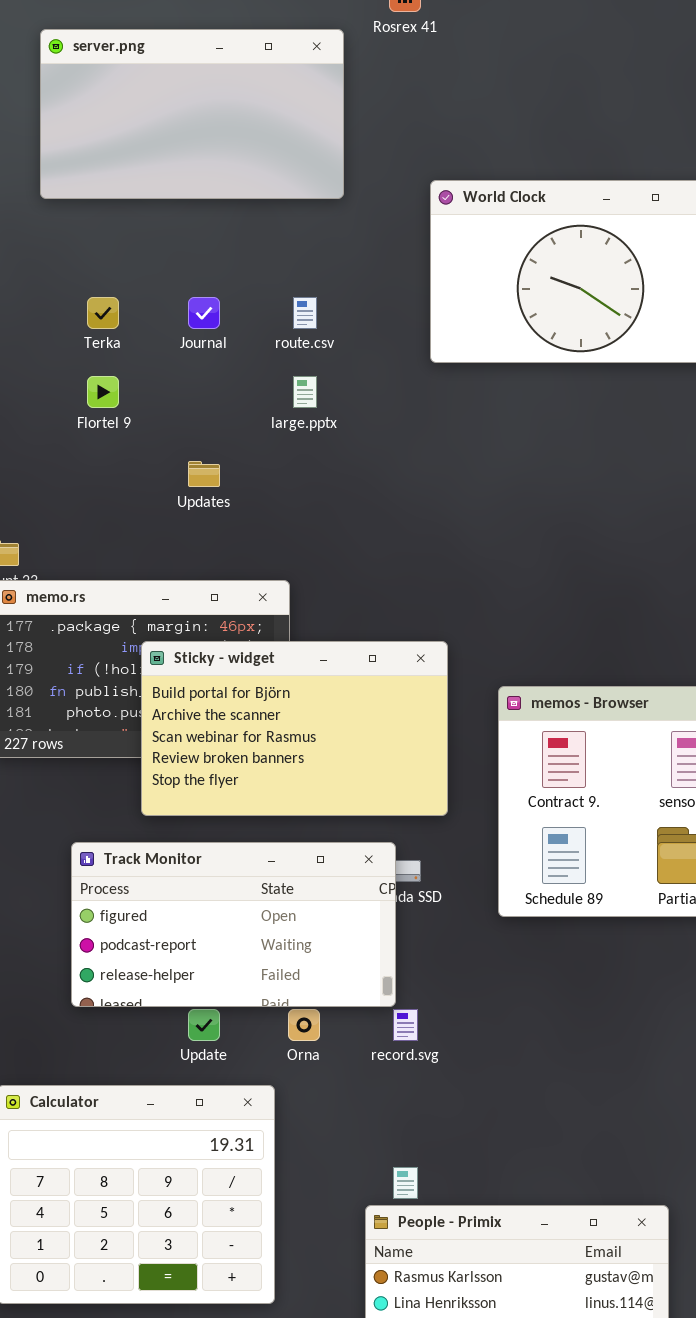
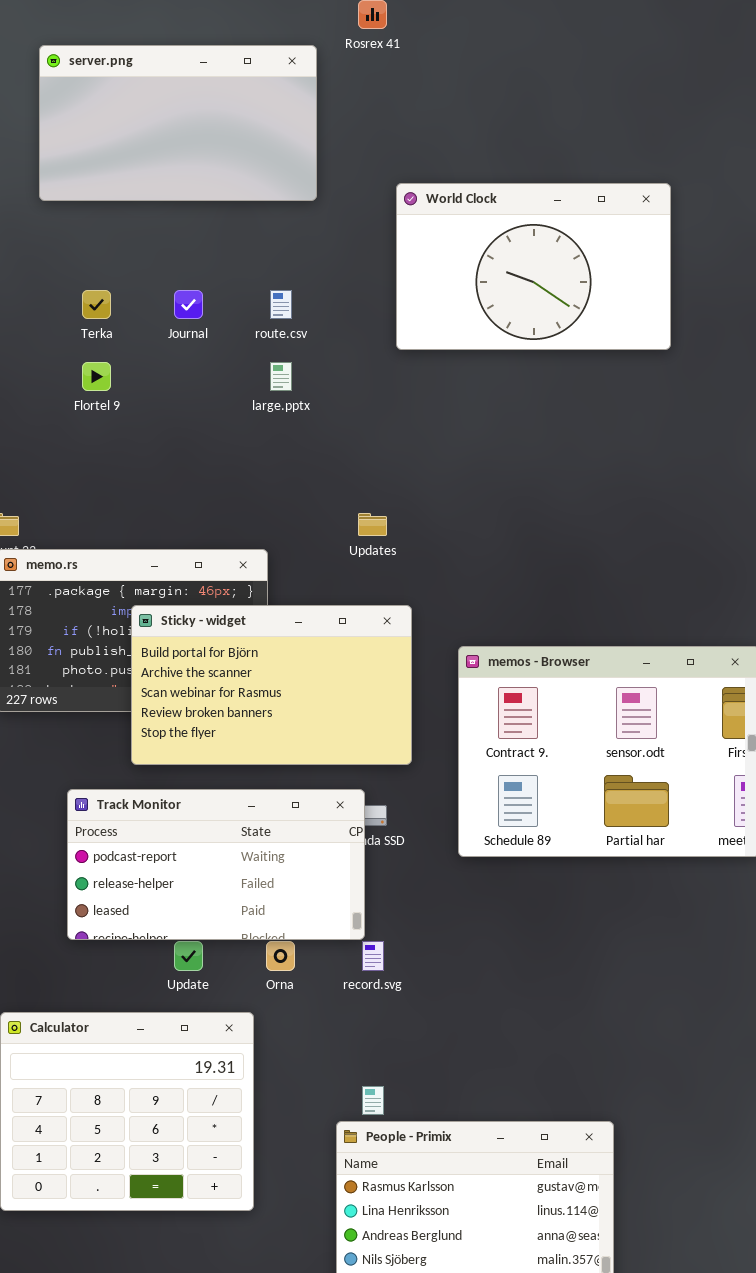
Updates: [188,461,220,487] -> [358,513,387,536], moved
Track Monitor: [71,842,396,1007] -> [67,789,365,940], scrolled down 1 row

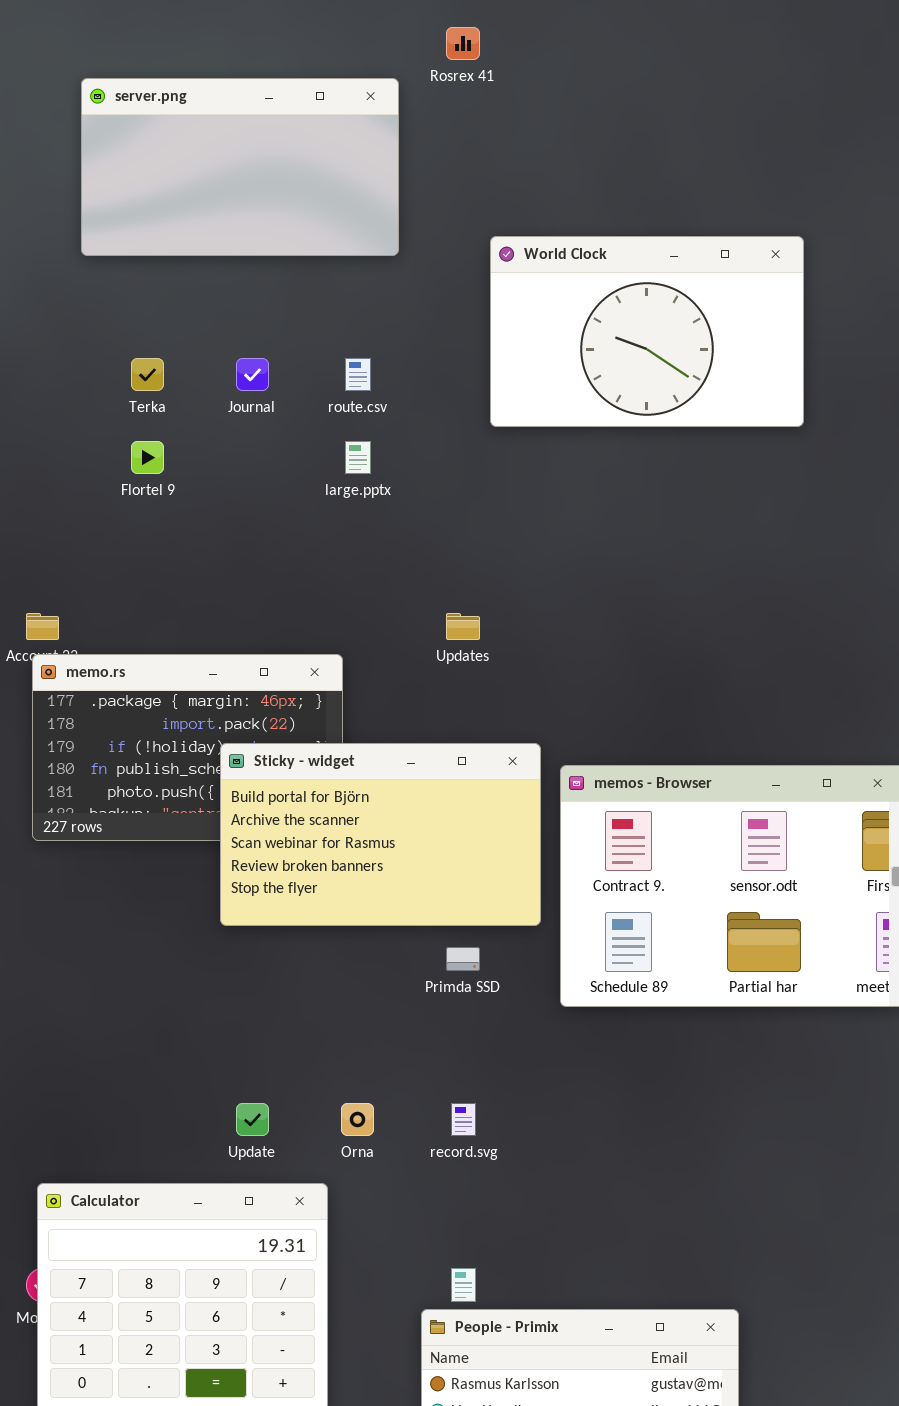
Sticky - widget: [131,605,412,765] -> [220,743,541,926], moved
Track Monitor: [67,789,365,940] -> none, closed

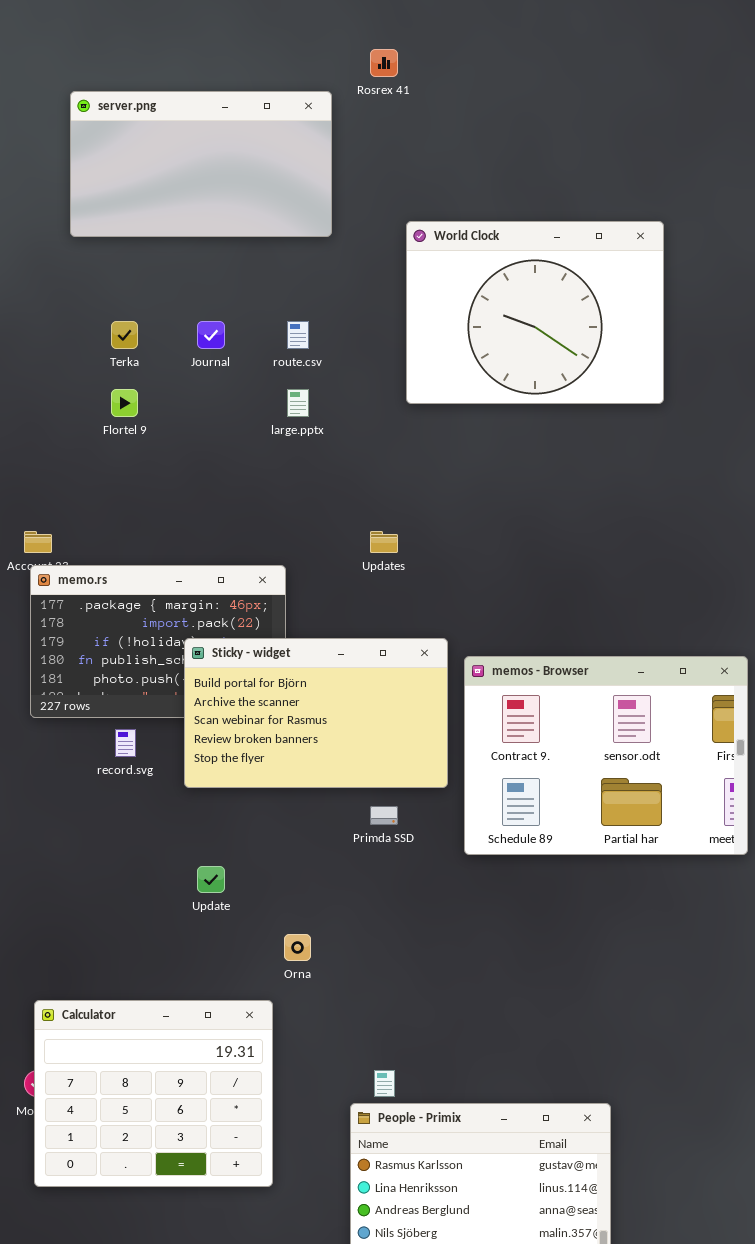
World Clock: [490,236,804,427] -> [406,221,664,404], resized
Update: [236,1103,269,1136] -> [197,866,225,893], moved
record.svg: [451,1103,476,1136] -> [115,729,136,757], moved

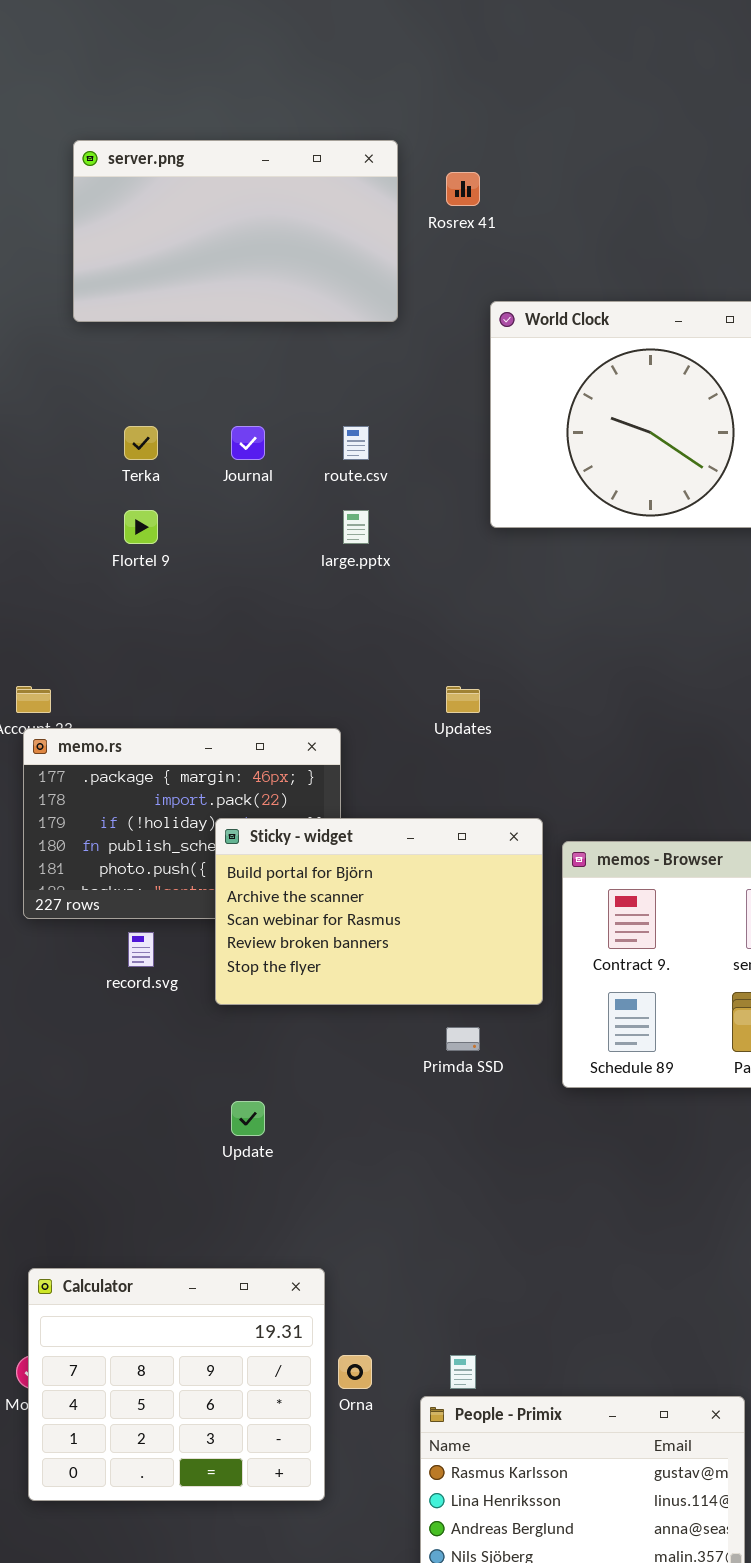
Rosrex 41: [370,49,398,77] -> [446,172,480,206], moved
Orna: [284,934,311,961] -> [338,1355,372,1389], moved

